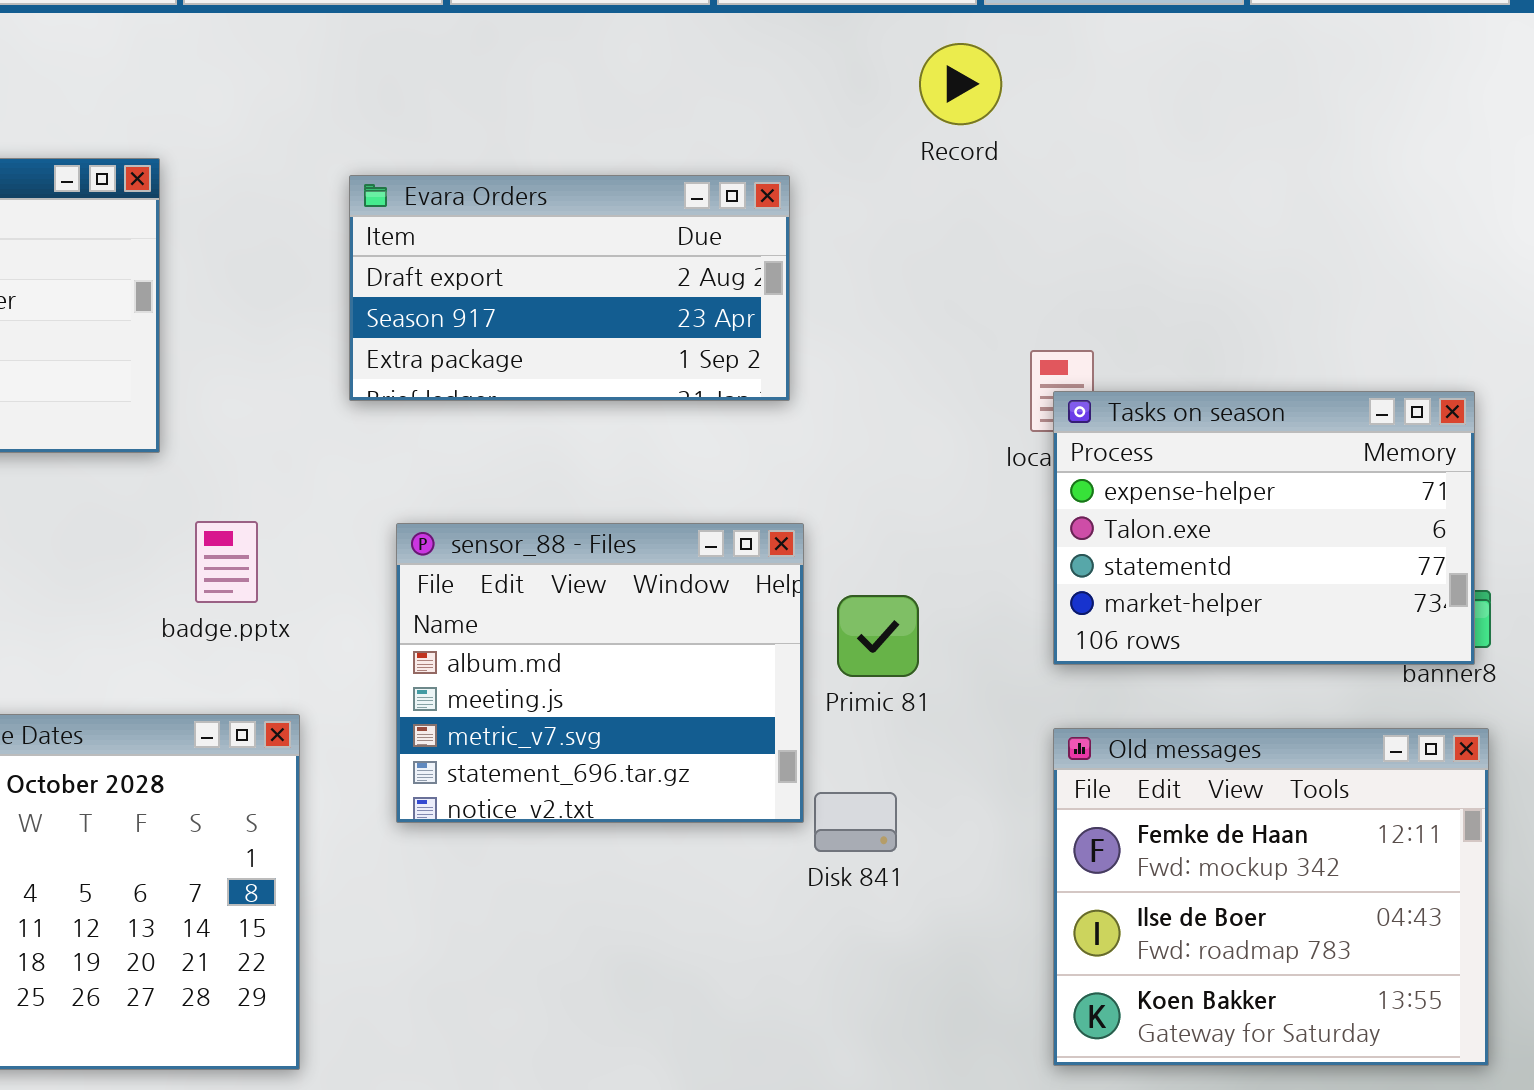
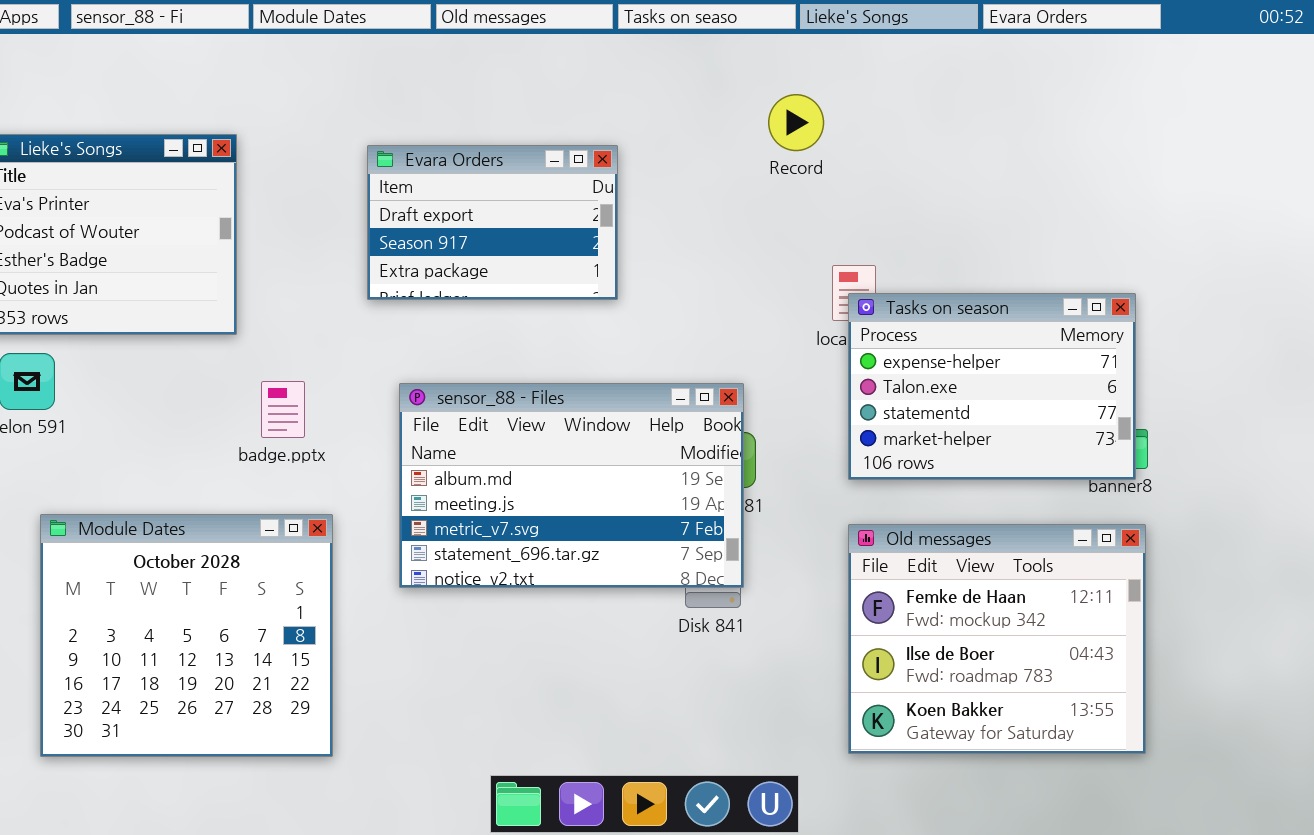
Record: [919,43,1002,125] -> [768,94,824,151], moved
Evara Orders: [349,175,790,401] -> [367,145,618,300], resized
sensor_88 - Files: [396,523,804,823] -> [399,383,744,588], resized

